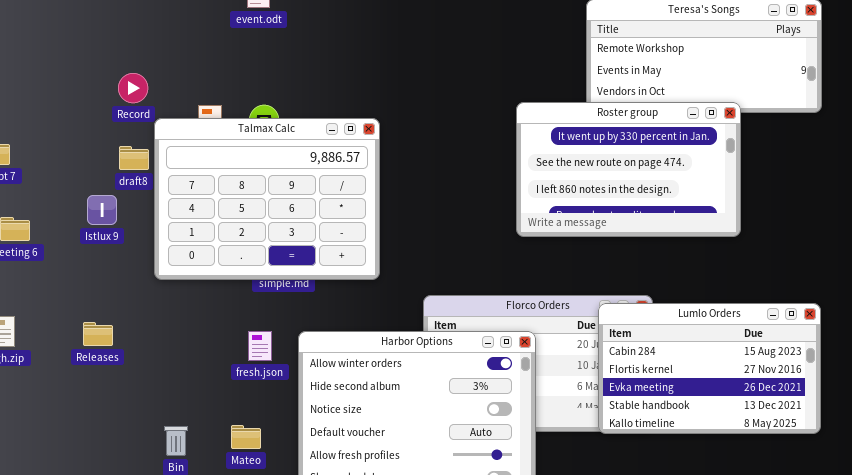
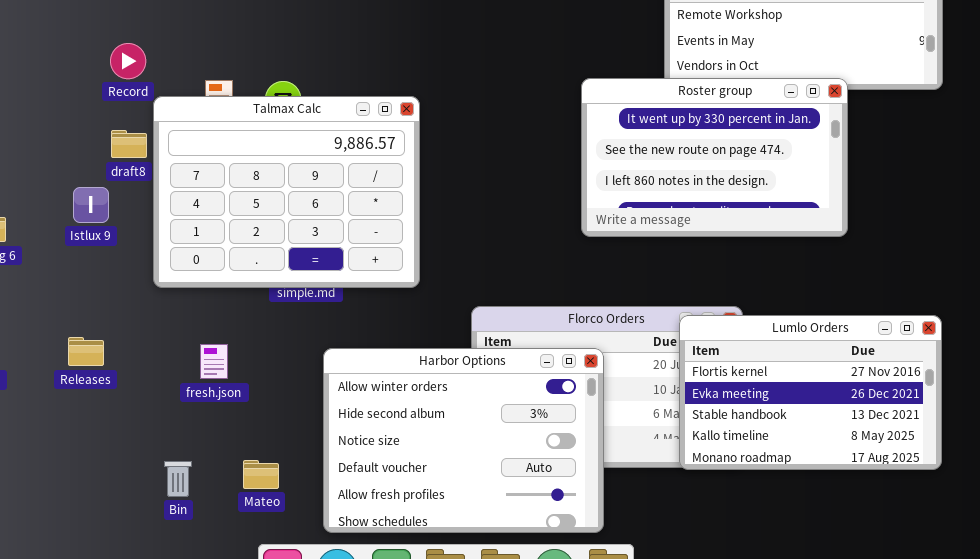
Lumlo Orders: [598,303,821,434] -> [679,315,942,470], scrolled down 1 row
fresh.json: [248,331,272,361] -> [200,344,228,379], moved

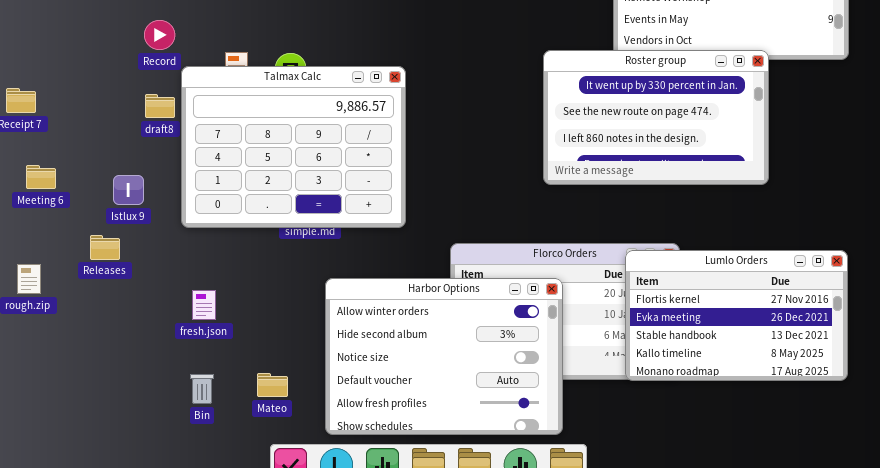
Istlux 9: [73,187,109,223] -> [113,175,144,205], moved
Releases: [68,337,104,366] -> [90,235,120,260], moved
fresh.json: [200,344,228,379] -> [192,290,216,320], moved

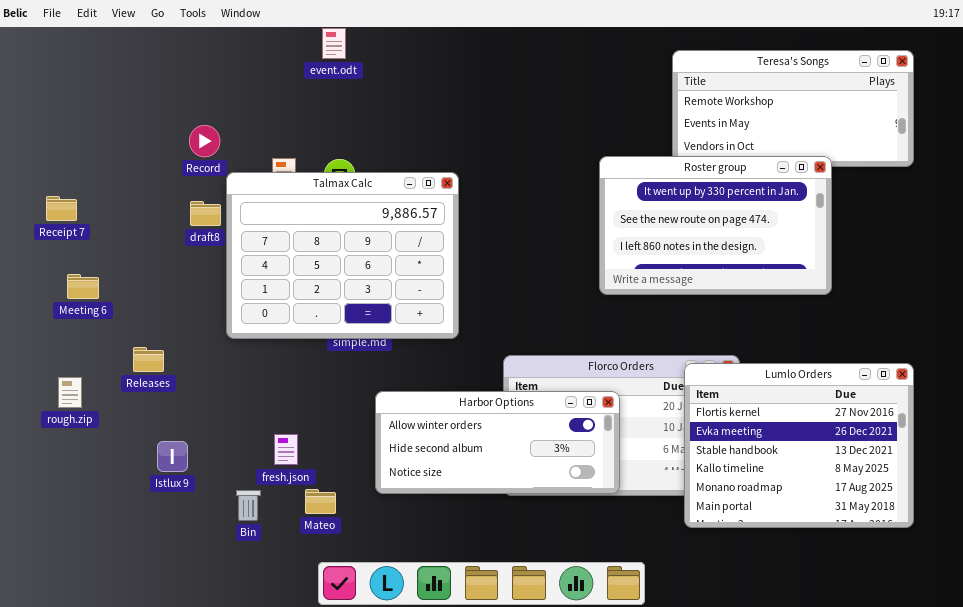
Istlux 9: [113,175,144,205] -> [157,441,188,472], moved
Lumlo Orders: [625,250,848,381] -> [684,363,914,528], resized
Harbor Options: [325,278,563,435] -> [375,391,620,494], resized
fresh.json: [192,290,216,320] -> [274,434,298,465], moved

